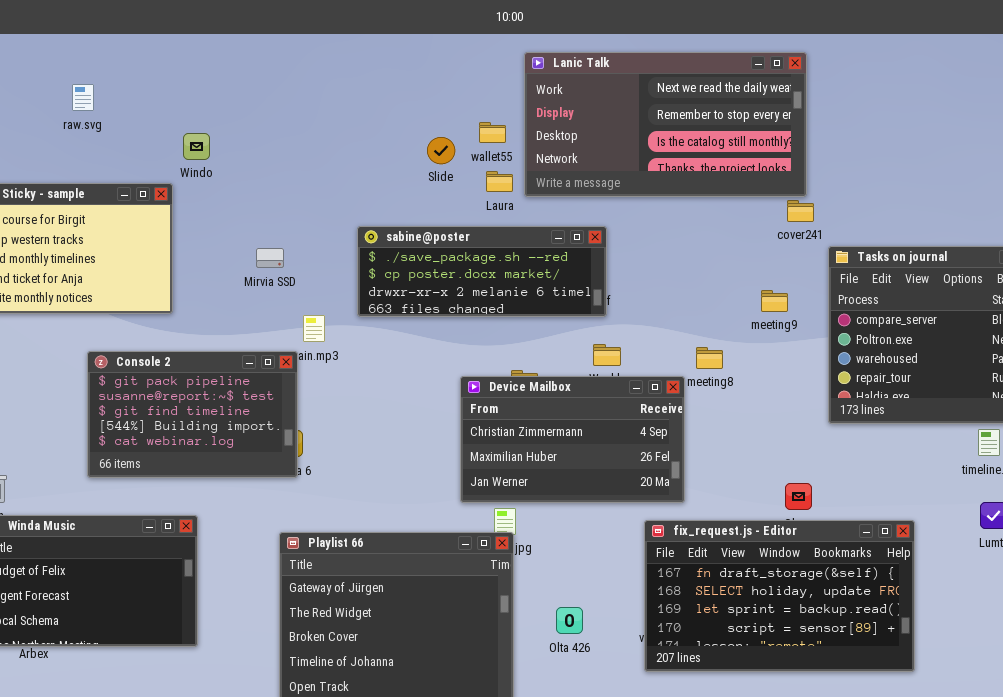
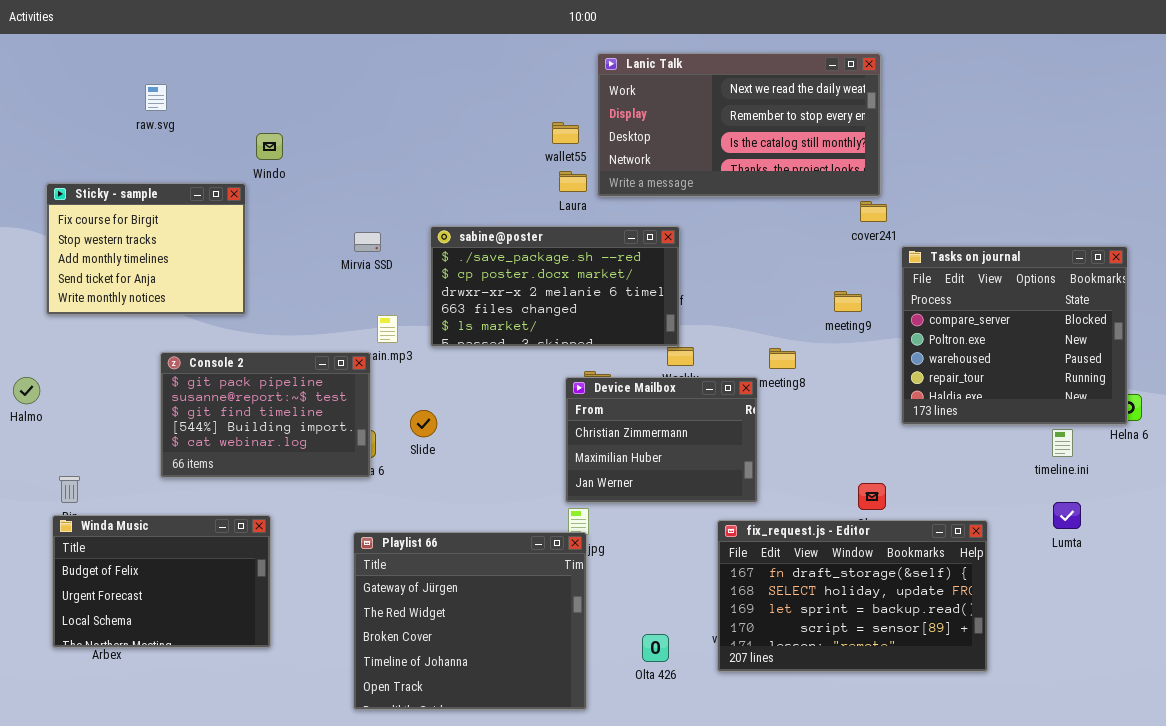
Slide: [427,137,455,164] -> [410,410,437,437], moved
sabine@poster: [357,226,607,317] -> [430,226,680,347], resized
Mirvia SSD: [256,248,284,268] -> [354,232,381,252], moved
Device Mailbox: [460,376,685,503] -> [565,377,758,503], resized
Olta 426: [556,607,583,634] -> [642,634,669,662], moved

